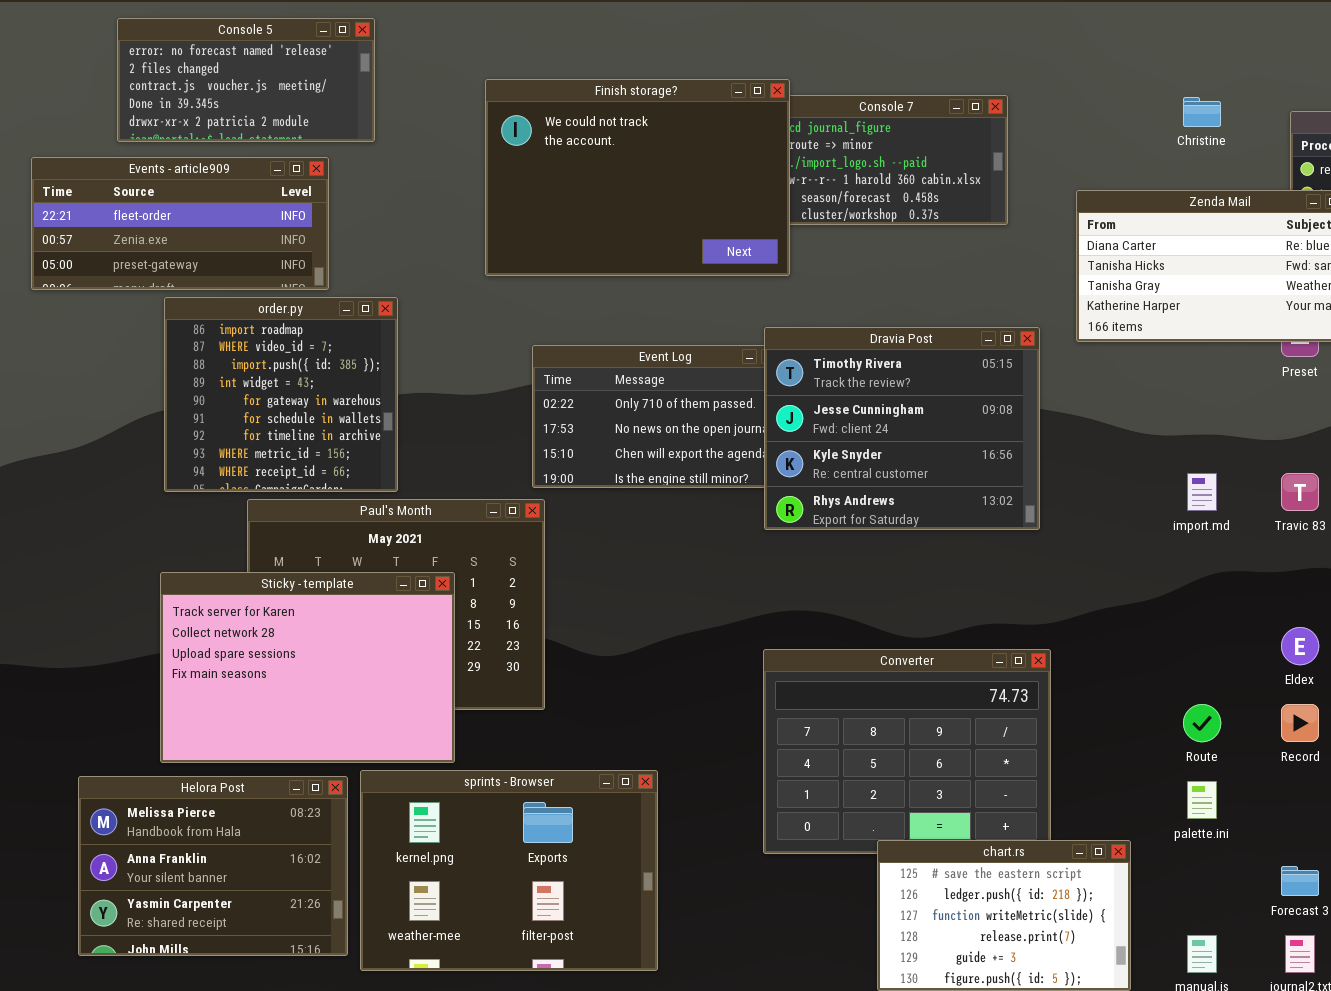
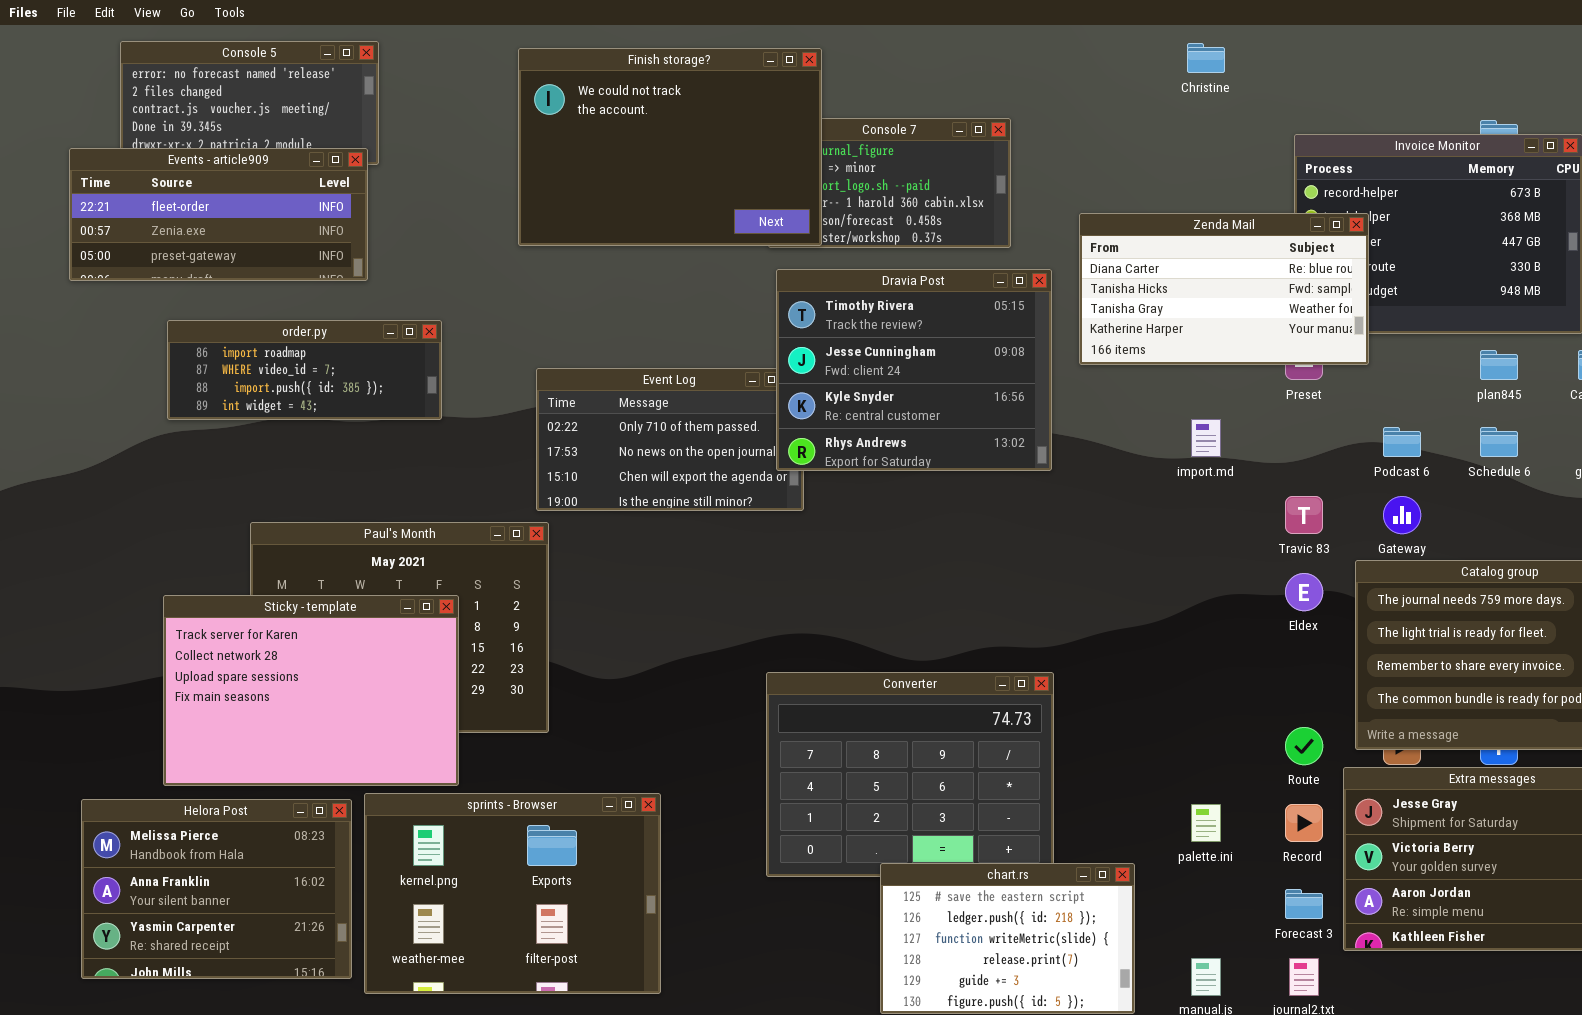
Finish storage?: [485,79,790,276] -> [518,48,822,246], moved
Christine: [1183,97,1221,127] -> [1187,43,1225,73], moved
Events - article909: [31,157,329,290] -> [69,148,368,281], moved
order.py: [164,297,398,492] -> [167,320,442,420], resized
Dravia Post: [764,327,1040,530] -> [776,269,1052,471], moved
import.md: [1187,473,1217,511] -> [1191,419,1221,457], moved
Eldex: [1281,627,1319,665] -> [1285,573,1323,611], moved
Route: [1183,704,1221,742] -> [1285,727,1323,765], moved
Record: [1281,704,1319,742] -> [1285,804,1323,842], moved

